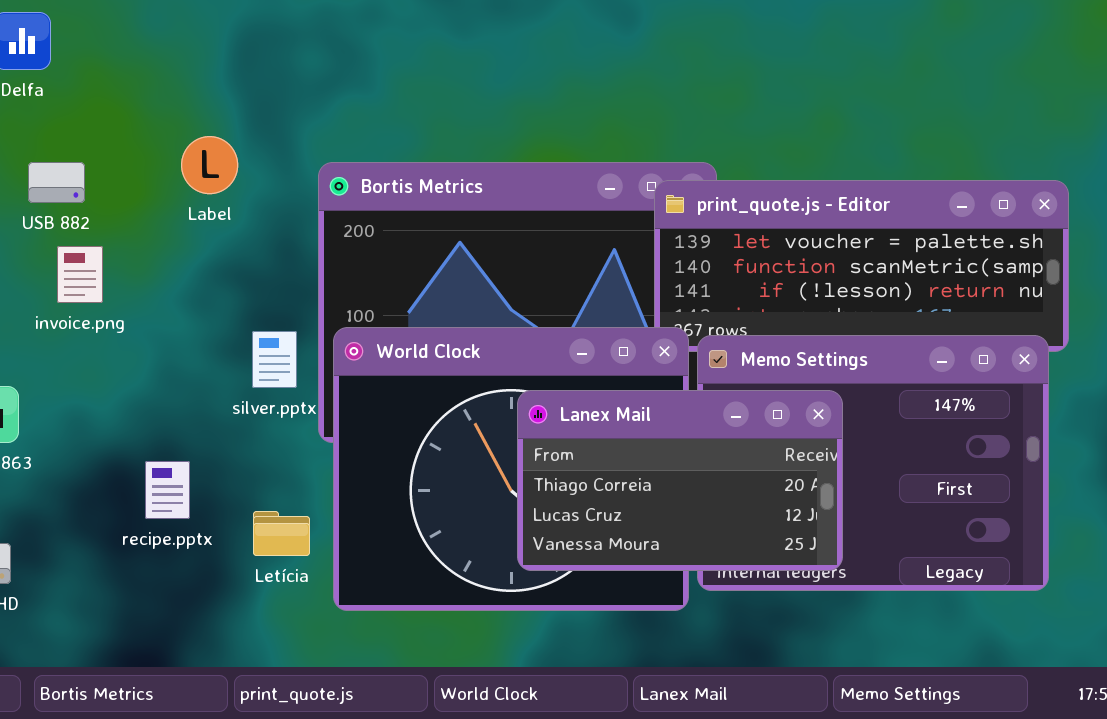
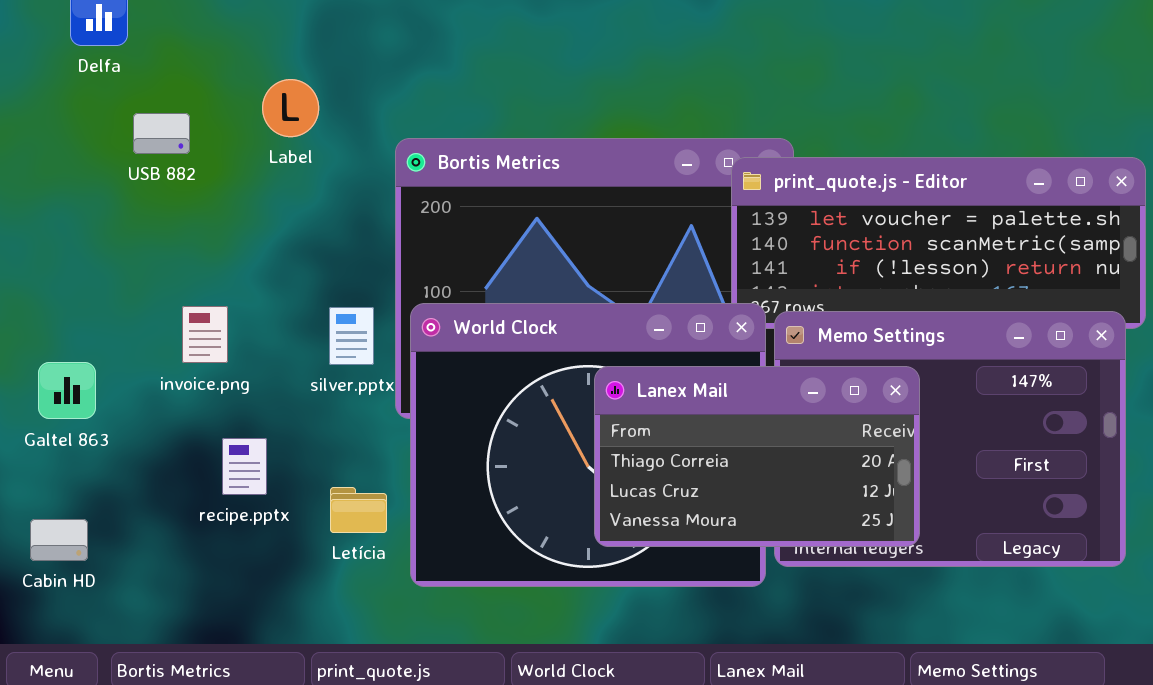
Label: [181,136,238,194] -> [262,79,319,137], moved
USB 882: [28,162,85,203] -> [133,113,190,154], moved
invoice.png: [57,246,103,303] -> [182,306,228,363], moved

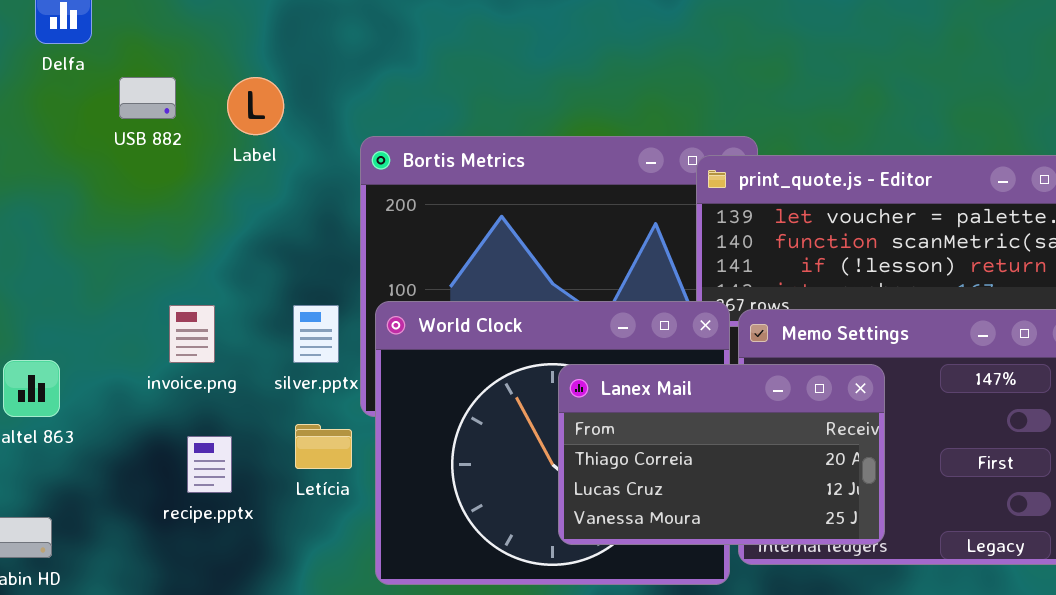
USB 882: [133,113,190,154] -> [119,77,176,119], moved
invoice.png: [182,306,228,363] -> [169,305,215,363], moved
Letícia: [330,487,387,533] -> [295,424,352,469], moved

